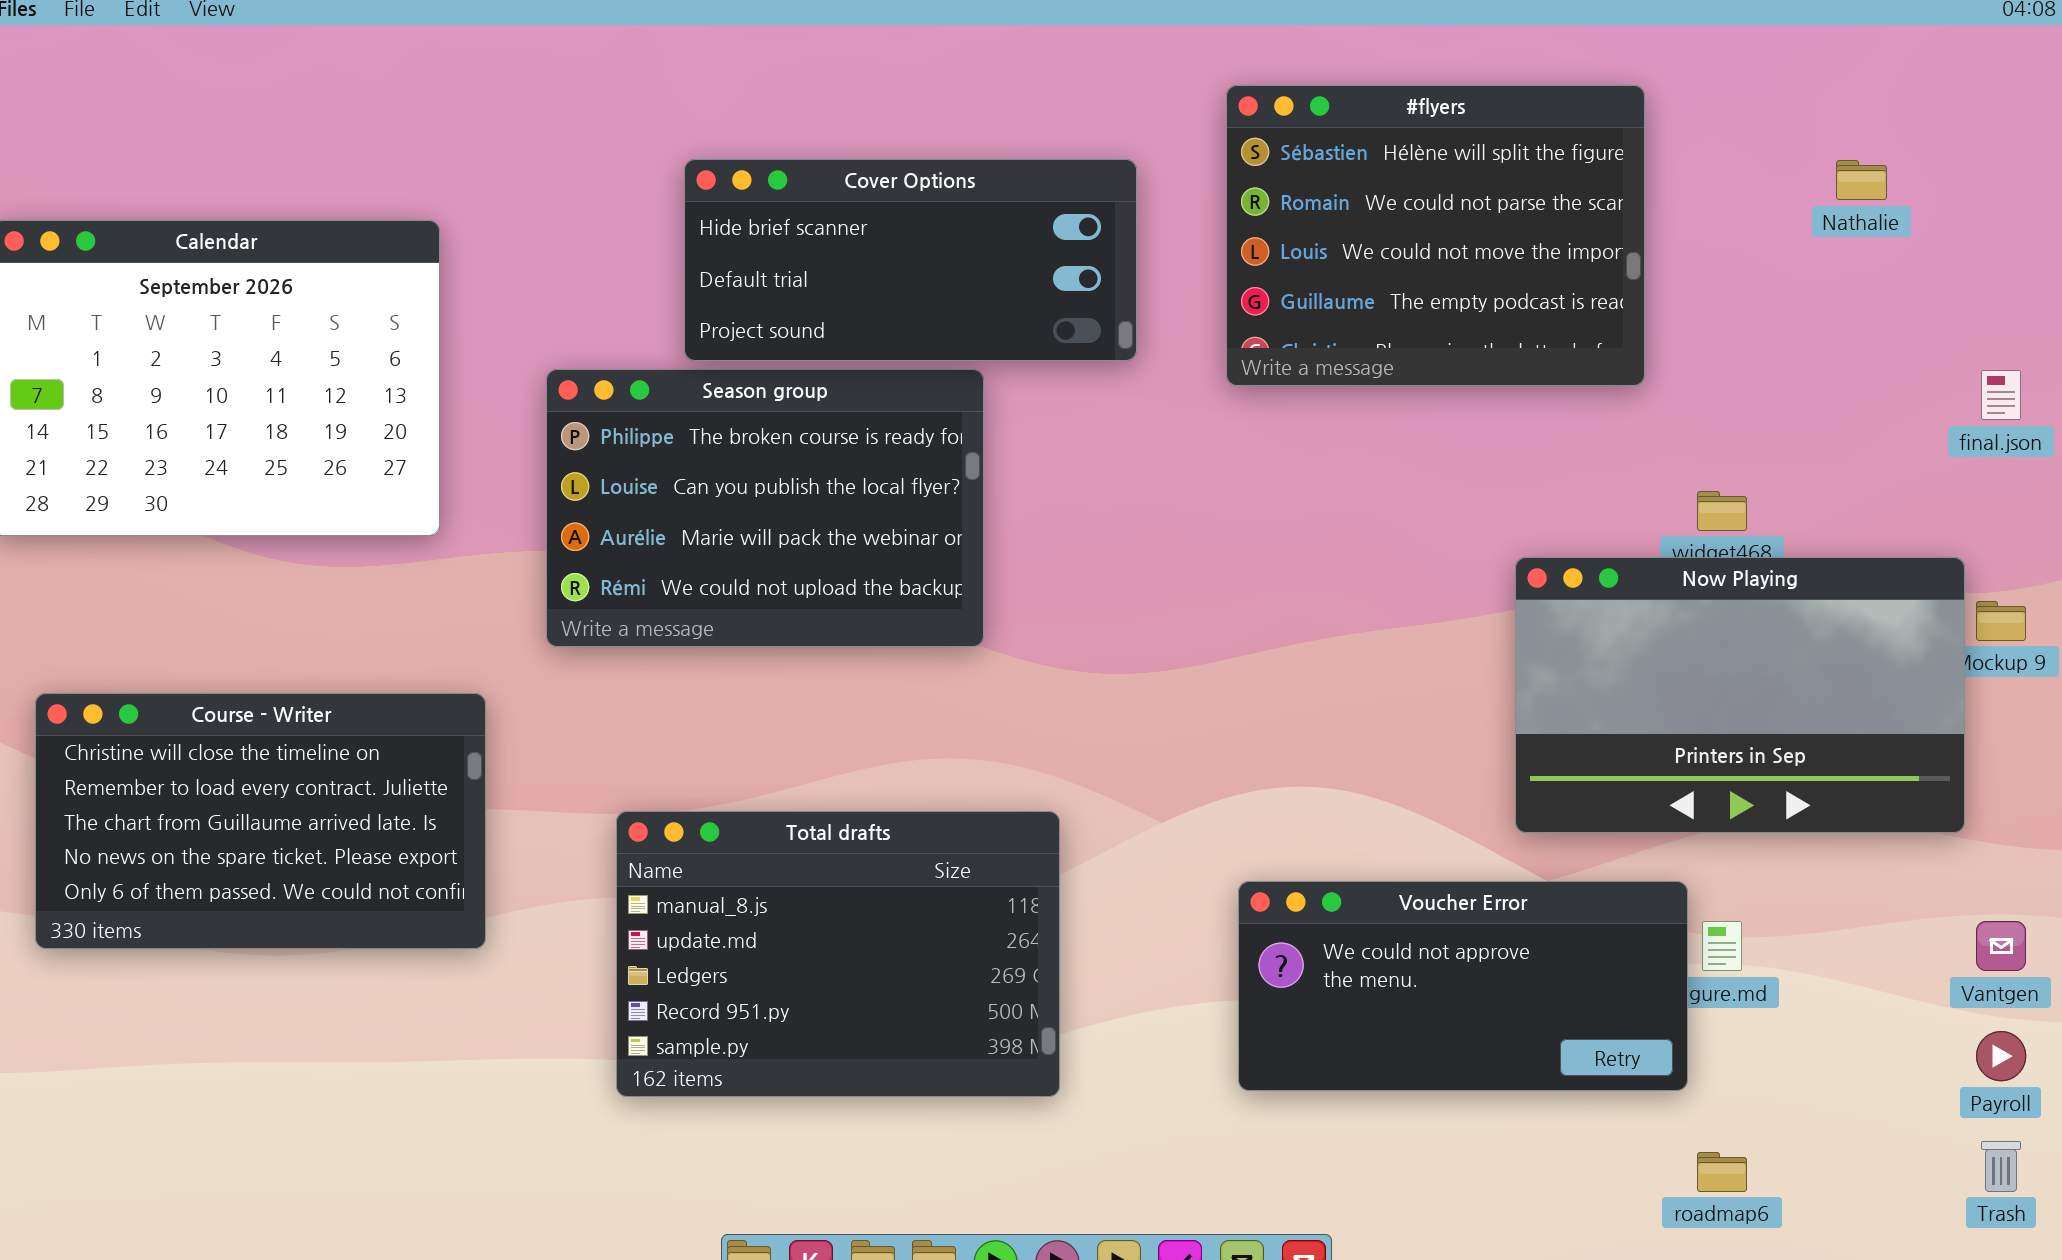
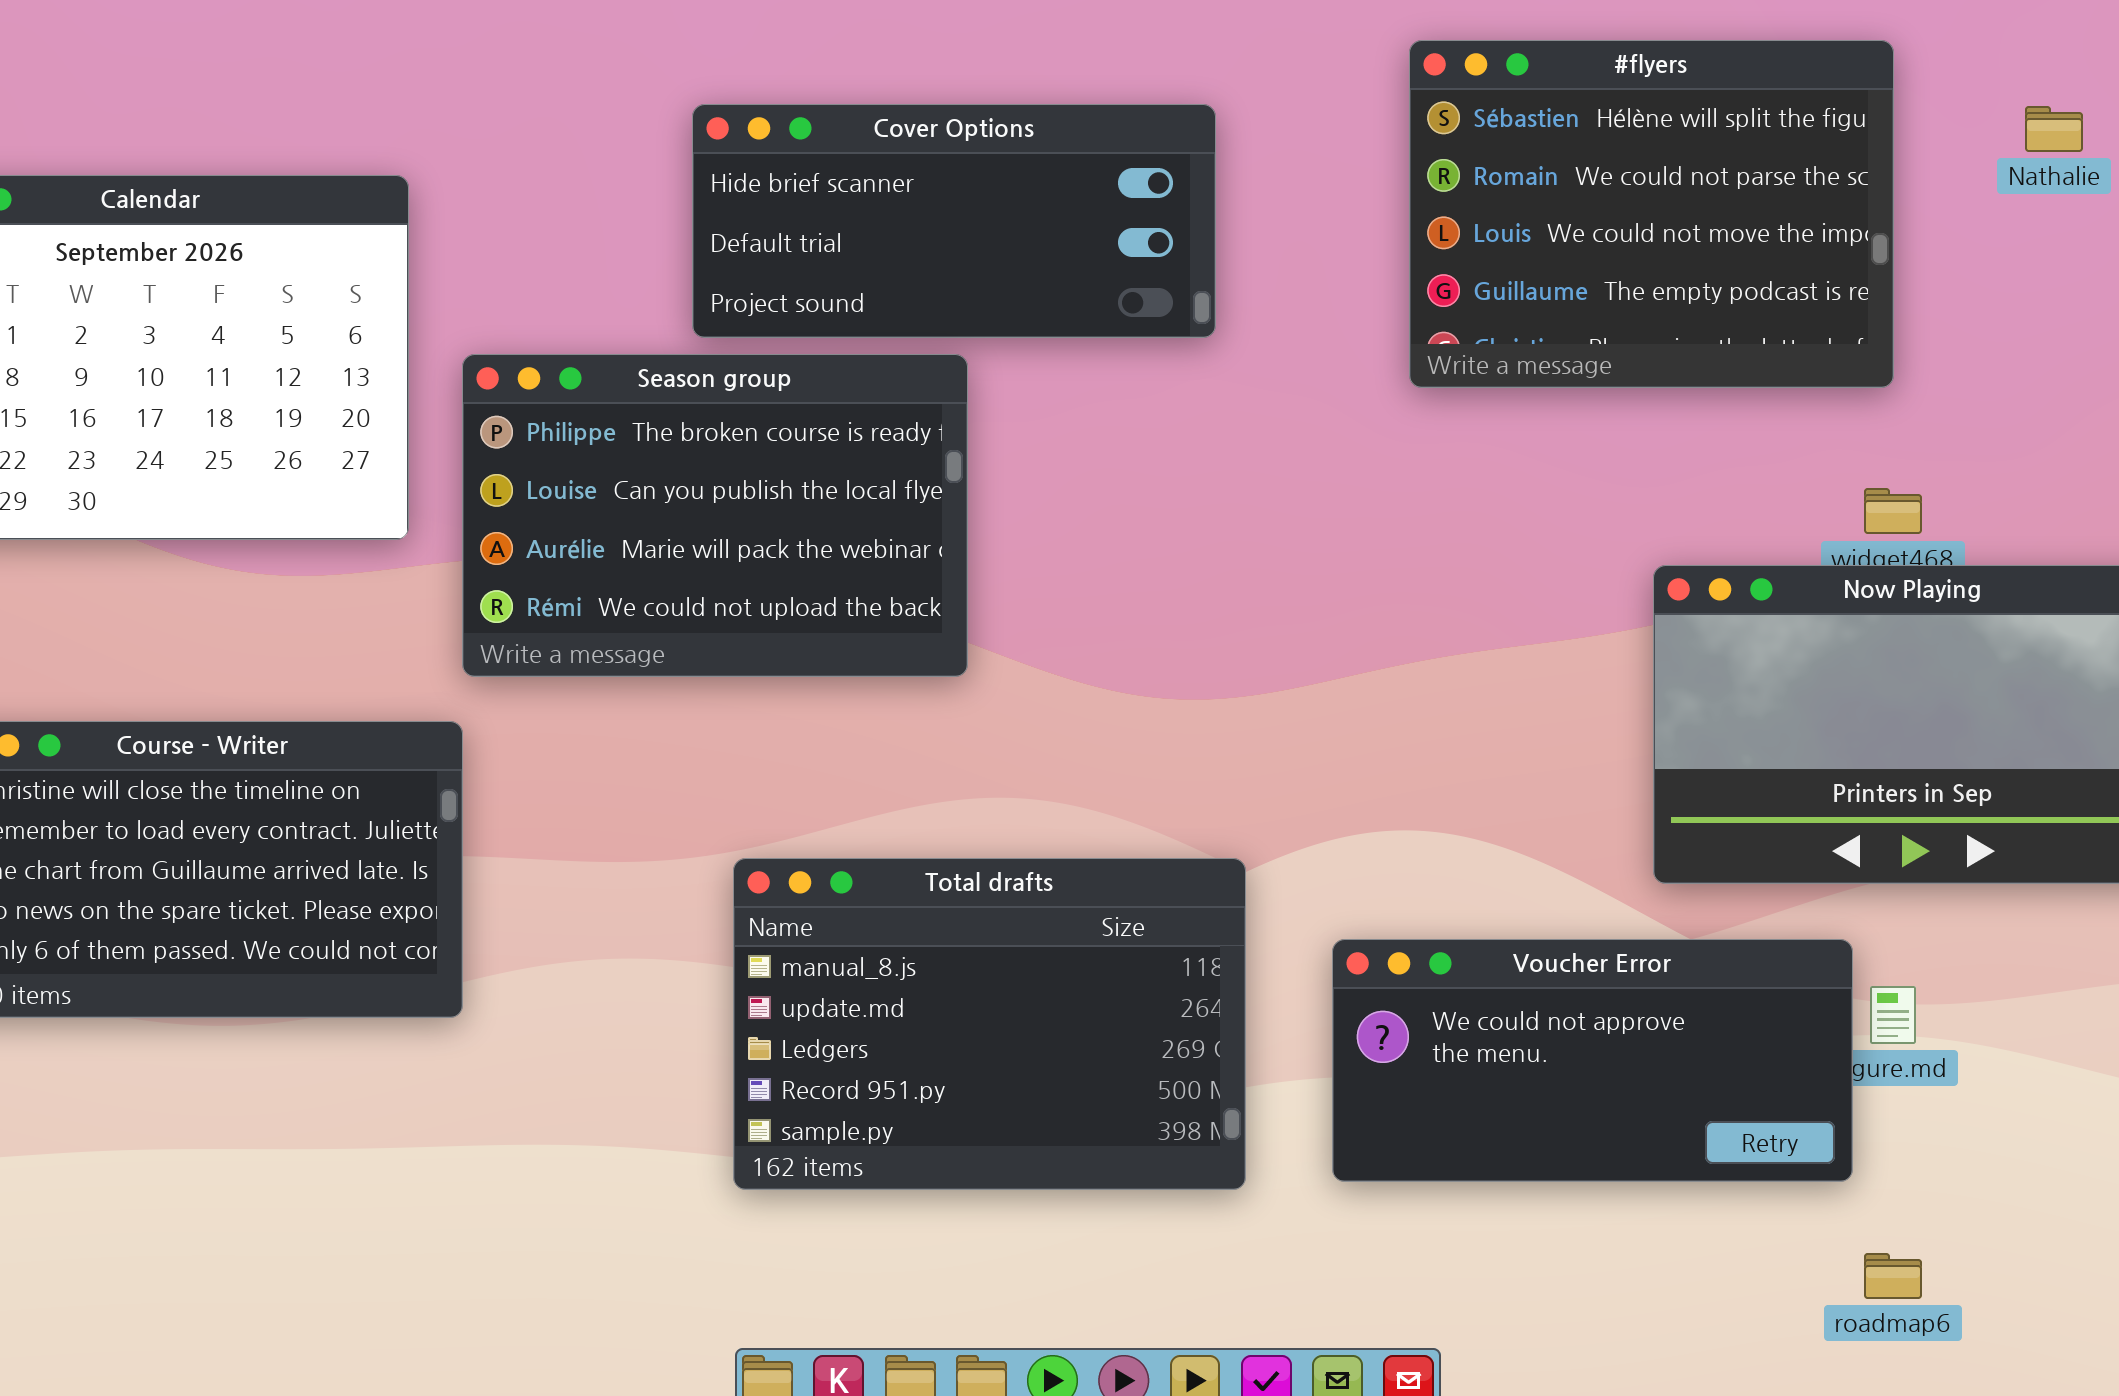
#flyers: [1226,85,1645,386] -> [1409,40,1894,388], moved
Season group: [546,369,984,647] -> [462,354,968,677], moved
Total drafts: [616,811,1060,1097] -> [733,858,1246,1190], moved

